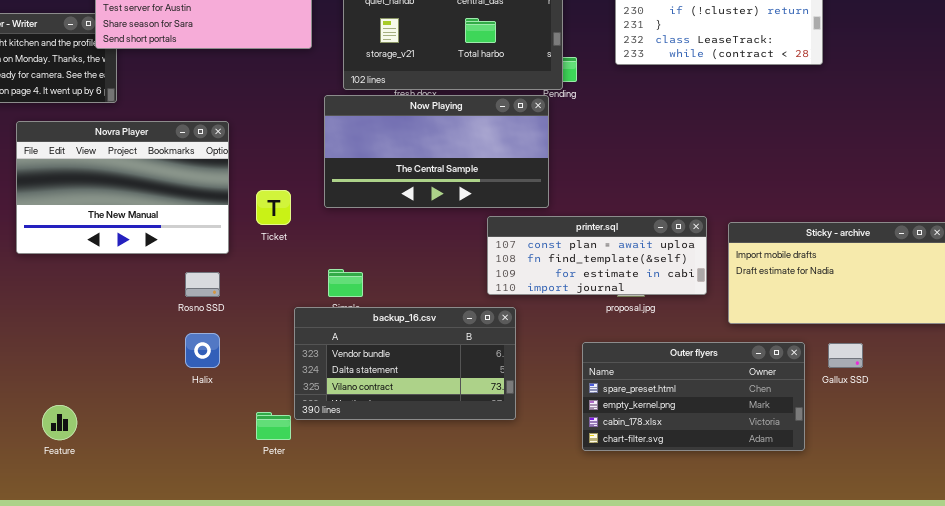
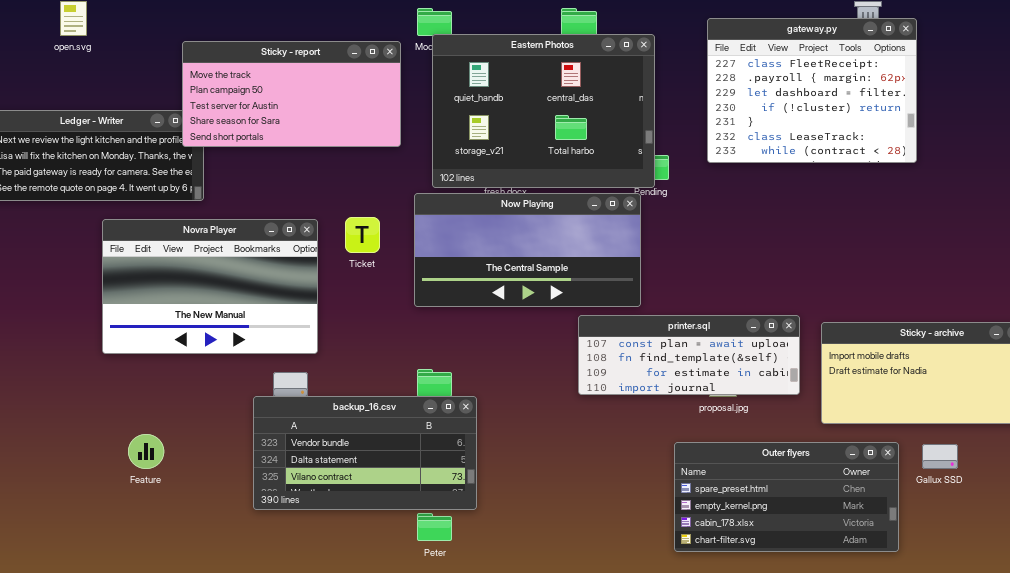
Ticket: [256,190,291,225] -> [345,217,380,253], moved
backup_16.csv: [294,307,516,420] -> [253,396,477,510], moved
Feature: [42,405,77,440] -> [128,434,164,469], moved
Peter: [256,412,291,440] -> [417,513,452,541], moved

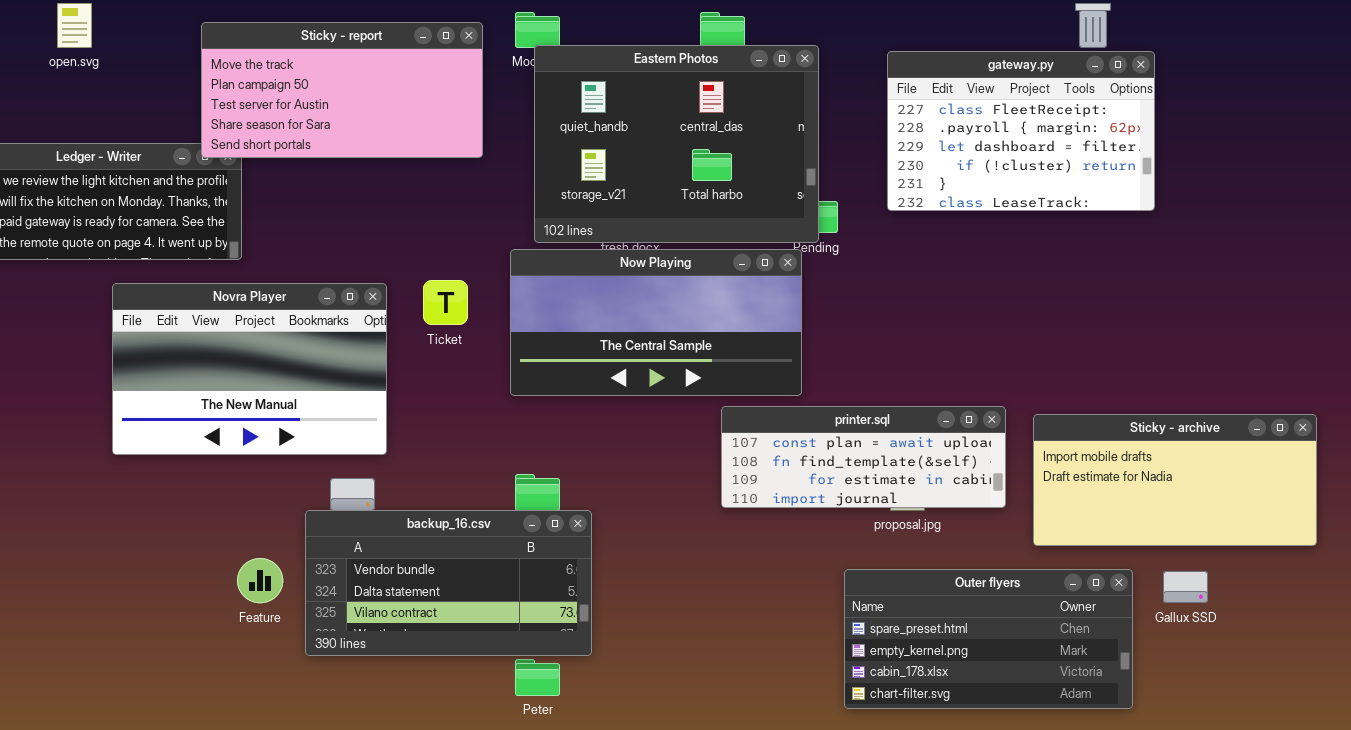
gateway.py: [707,18,917,163] -> [887,51,1155,211], resized
Sticky - report: [182,41,401,147] -> [201,22,483,158], moved
Feature: [128,434,164,469] -> [237,558,283,603], moved

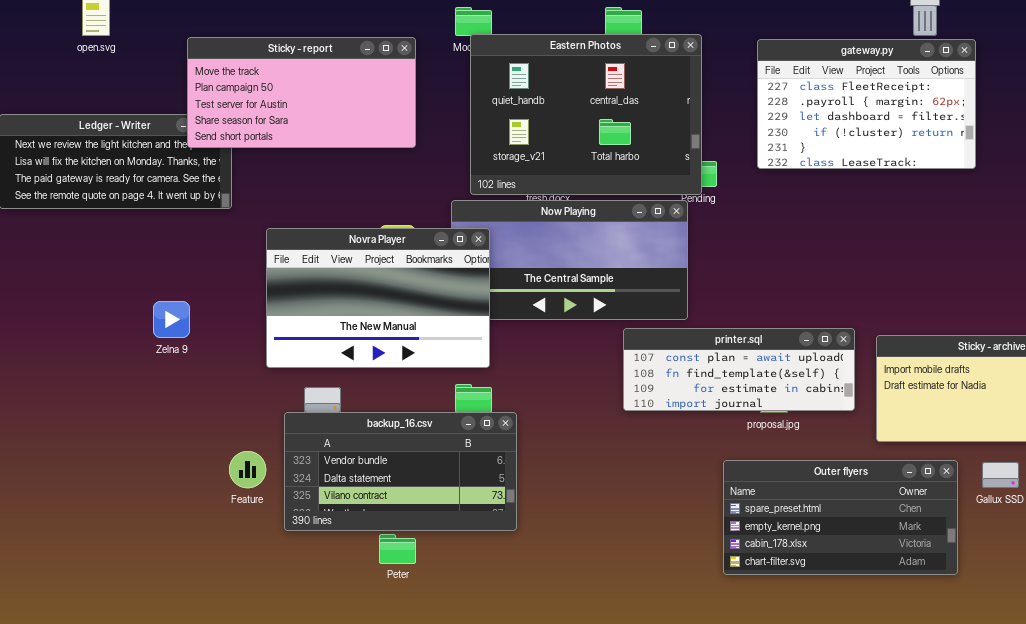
Sticky - report: [201,22,483,158] -> [187,37,416,148], moved
Novra Player: [112,283,387,455] -> [266,228,490,368], moved
Peter: [515,659,560,696] -> [379,534,416,564], moved

